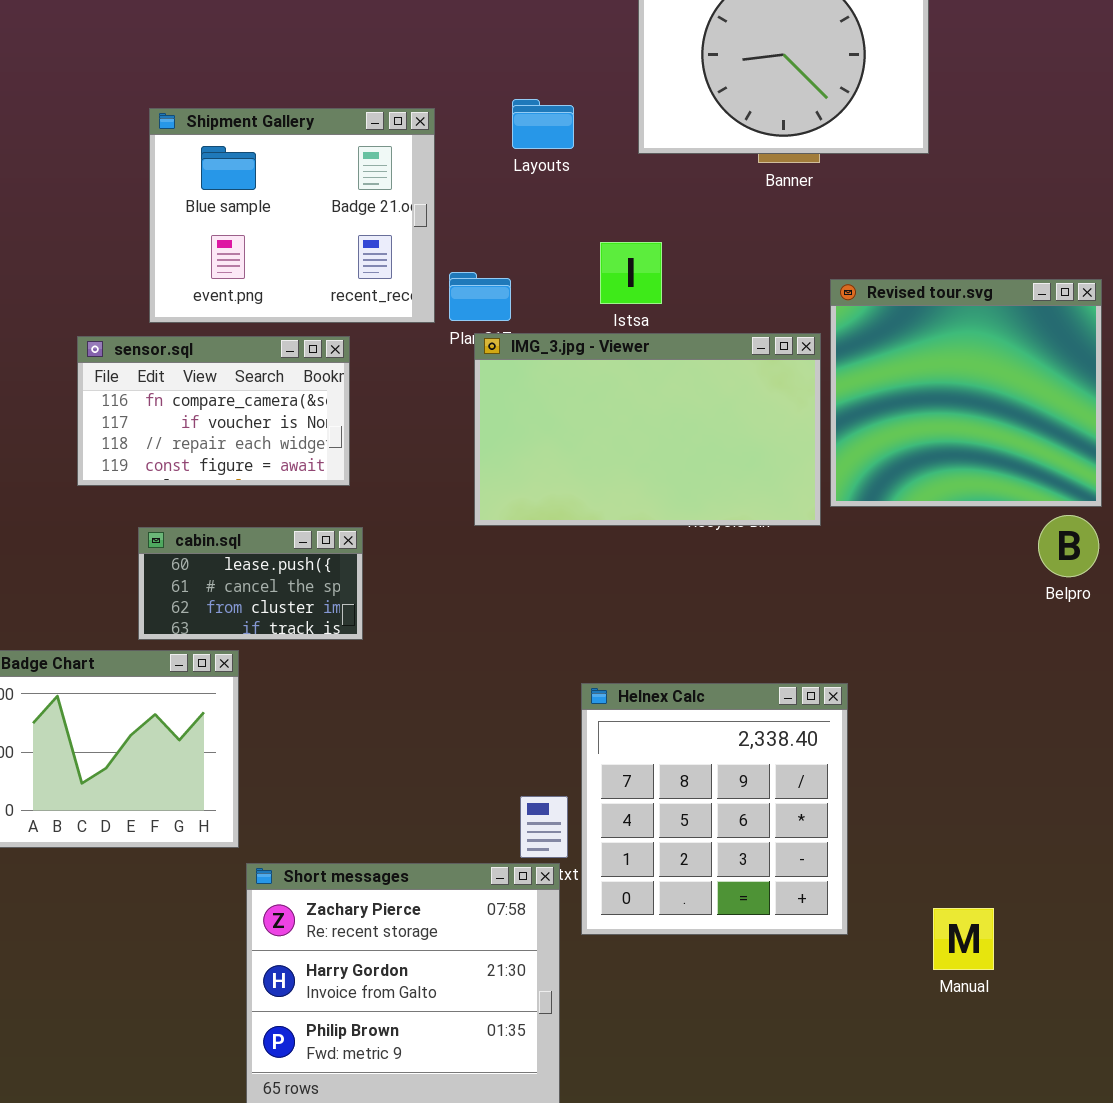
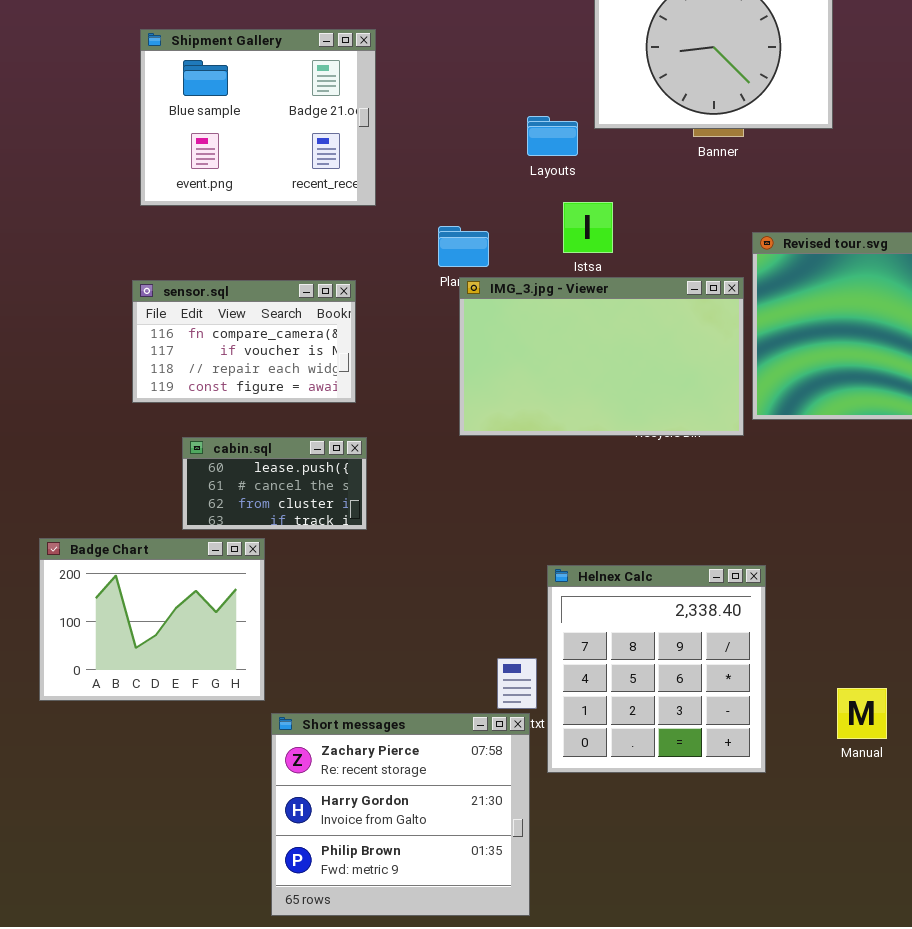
Layouts: [512,99,574,149] -> [527,116,578,156], moved
Shipment Gallery: [149,108,435,323] -> [140,29,376,206], moved
Manual: [933,908,994,970] -> [837,688,887,739], moved

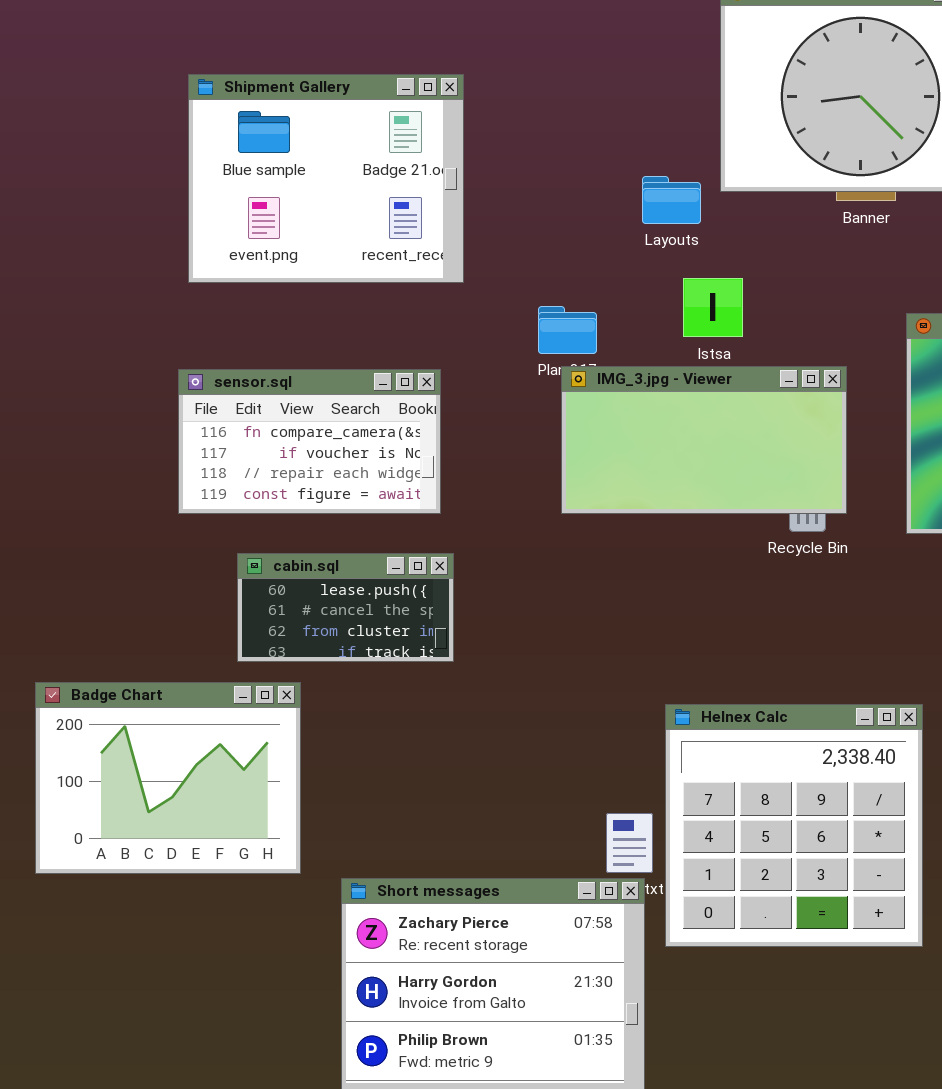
IMG_3.jpg - Viewer: [459,277,744,436] -> [561,366,847,514], resized
Badge Chart: [39,538,265,701] -> [35,682,301,874], moved

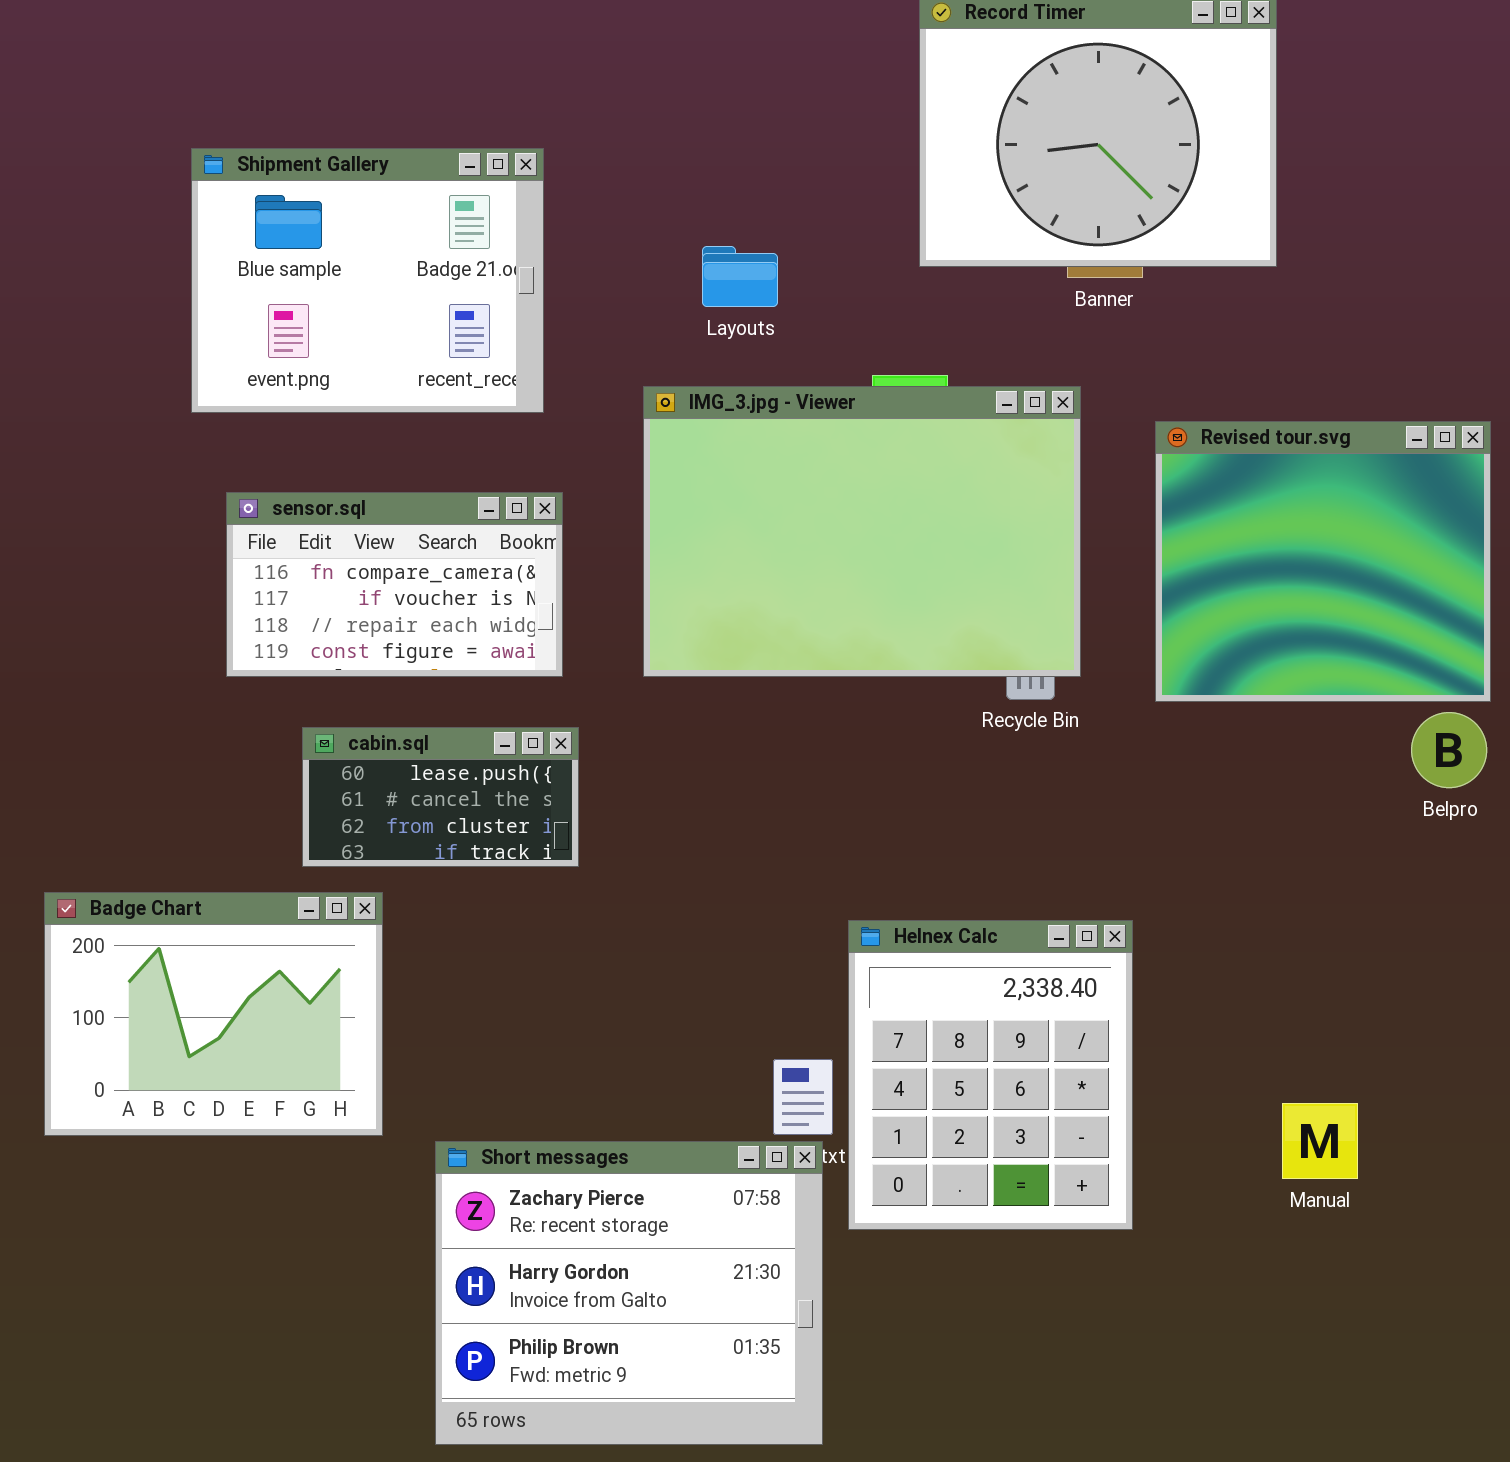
Shipment Gallery: [188,74,464,283] -> [191,148,544,413], moved
Layouts: [642,176,701,224] -> [702,246,778,307], moved
IMG_3.jpg - Viewer: [561,366,847,514] -> [643,386,1081,677], resized
Helnex Calc: [665,704,923,947] -> [848,920,1133,1230], resized

